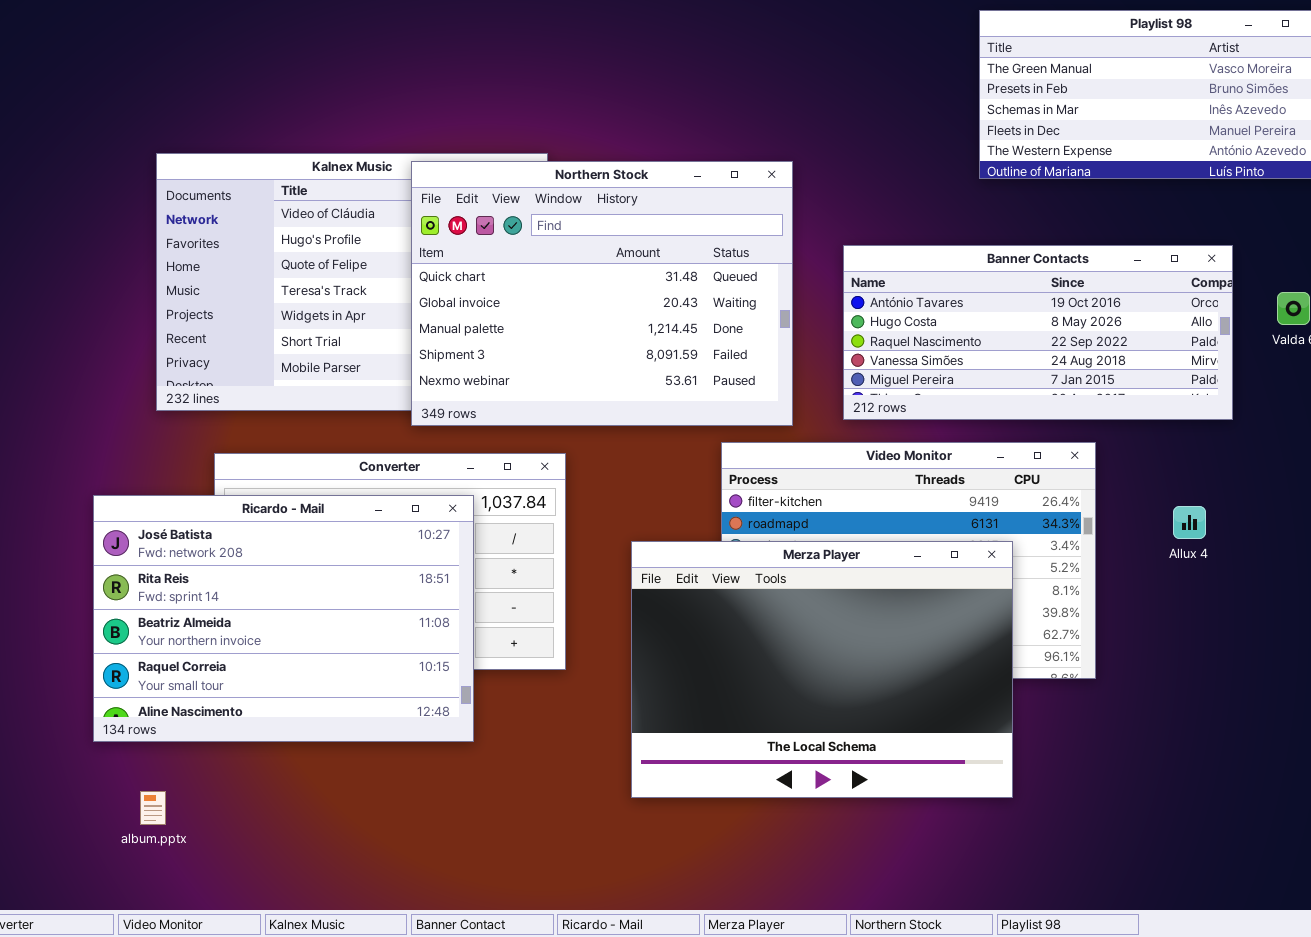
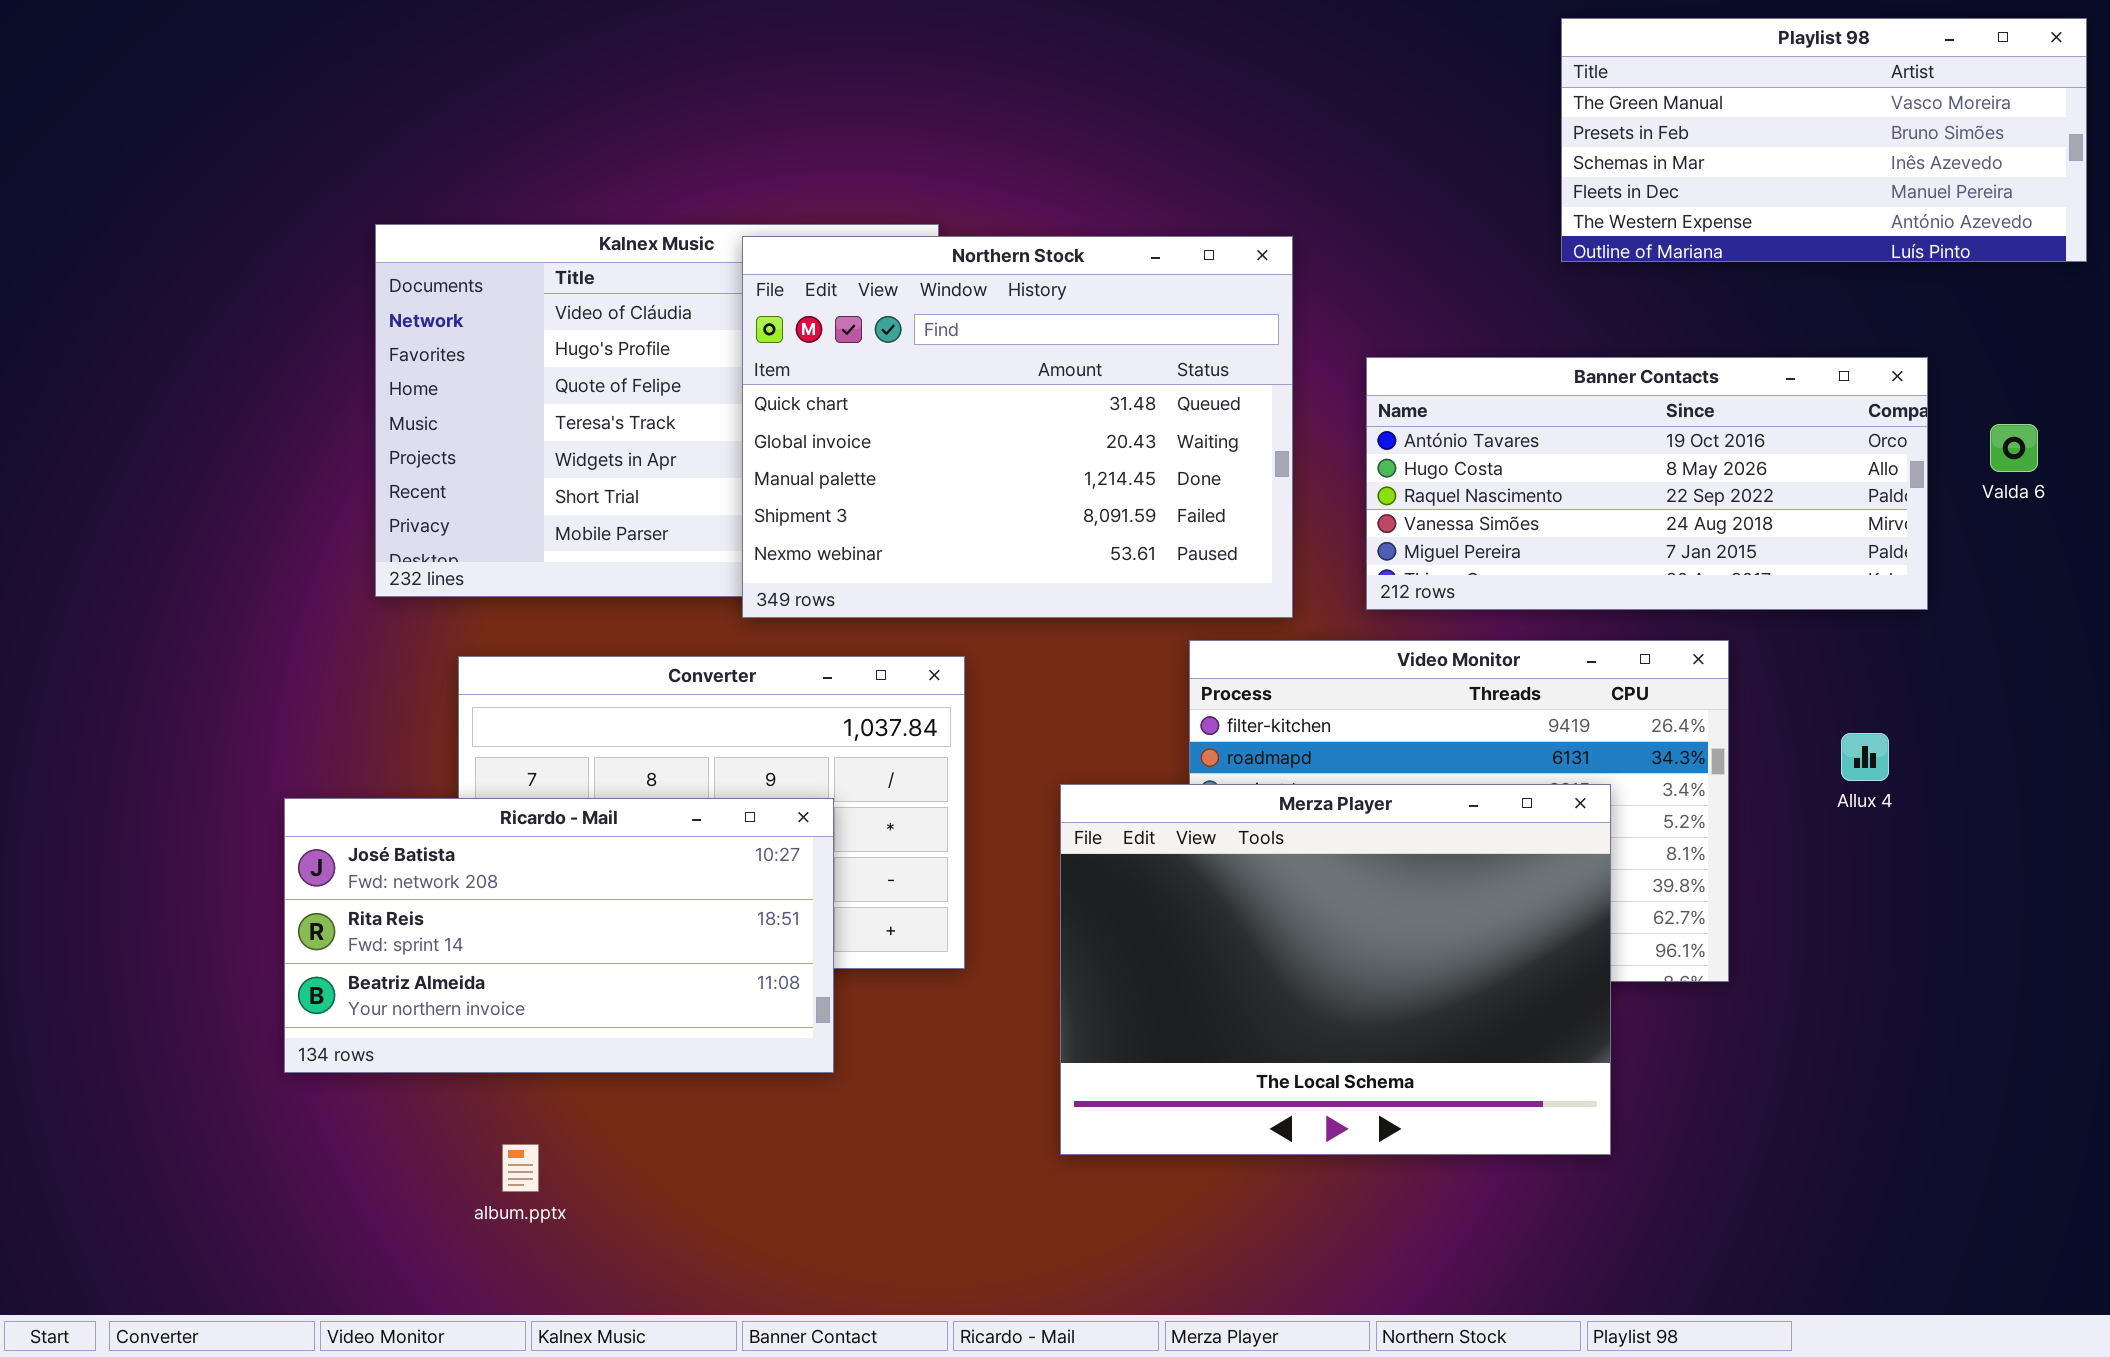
Ricardo - Mail: [93,495,474,742] -> [284,798,834,1073], resized
album.pptx: [140,791,166,825] -> [502,1144,539,1192], moved

